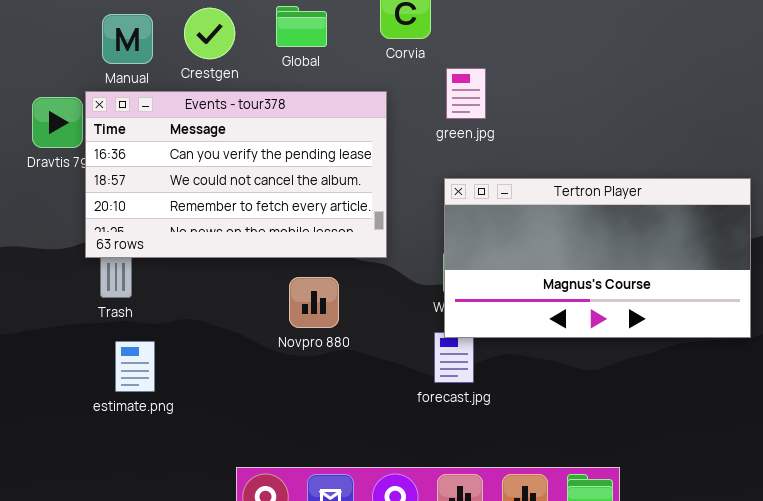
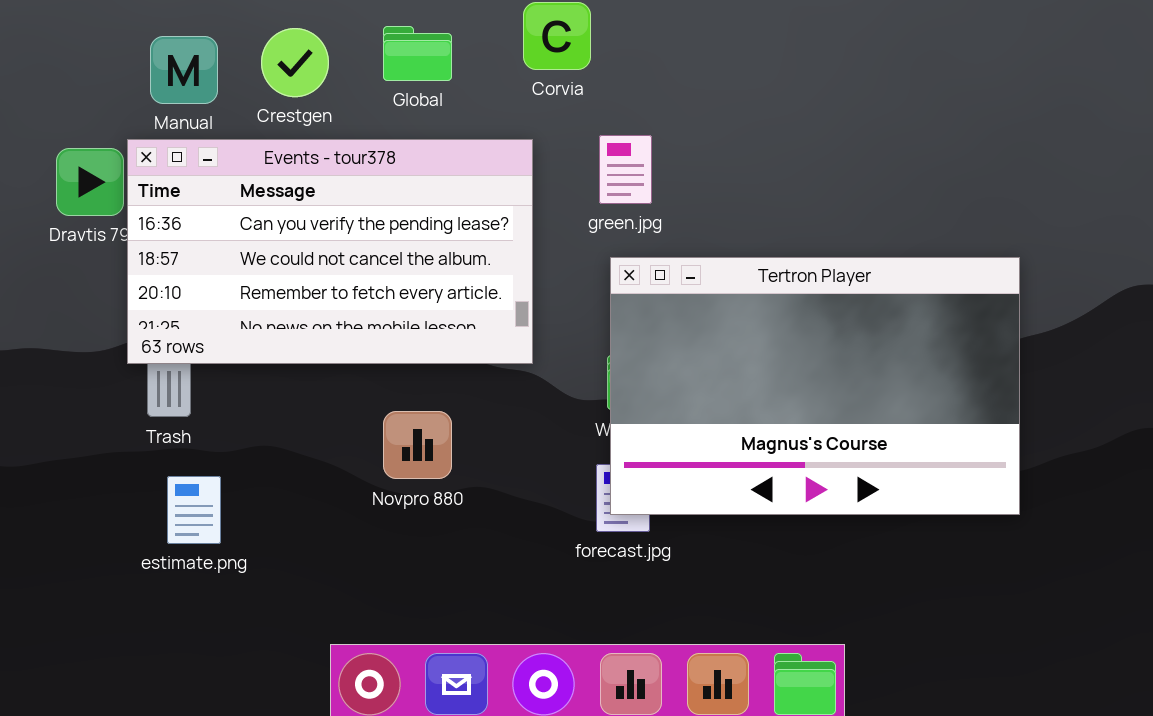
green.jpg: [446,68,486,119] -> [599,135,652,204], moved
Tertron Player: [444,178,751,338] -> [610,257,1020,515], resized
Novpro 880: [289,277,339,328] -> [383,411,452,479], moved

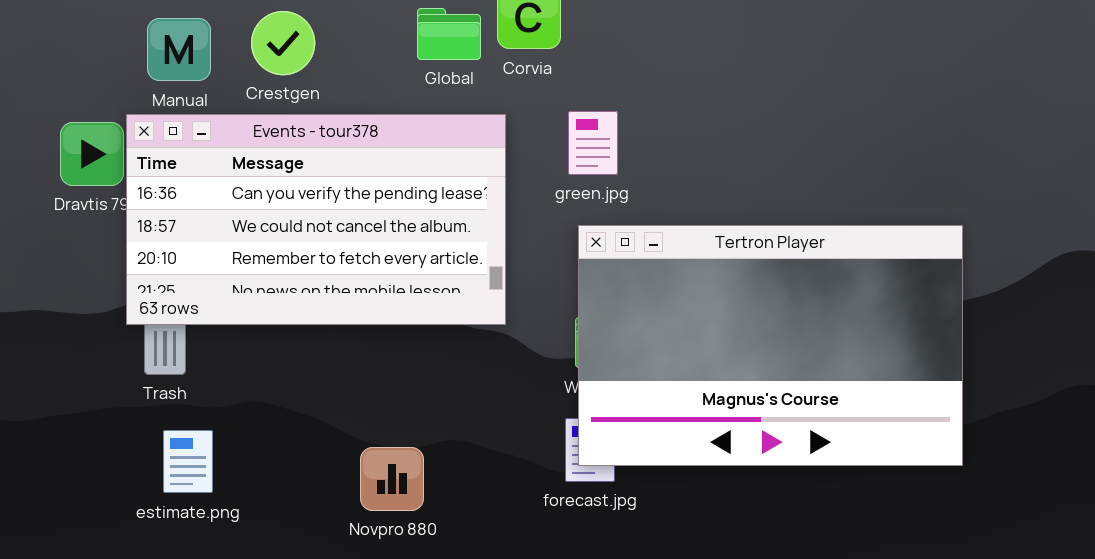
Global: [383,26,452,81] -> [417,8,481,60], moved
Novpro 880: [383,411,452,479] -> [360,447,424,511], moved

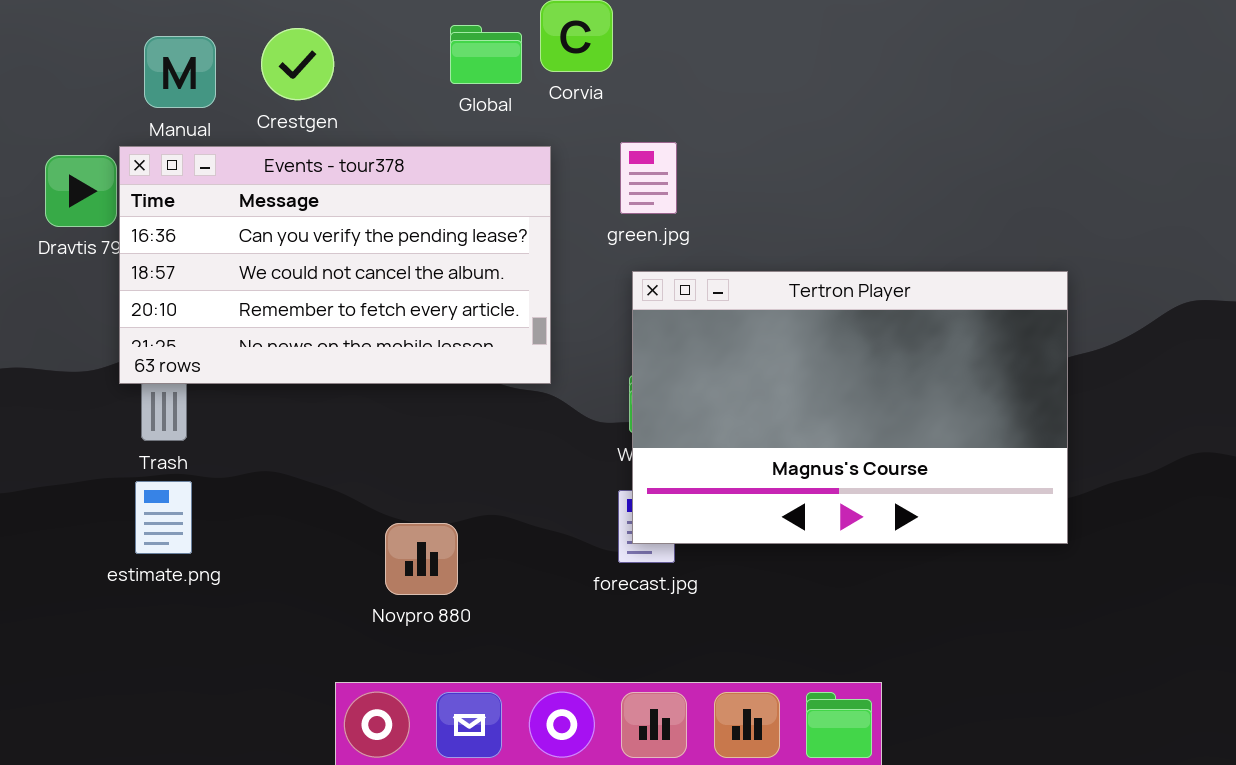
estimate.png: [163,430,213,493] -> [135,481,192,554], moved

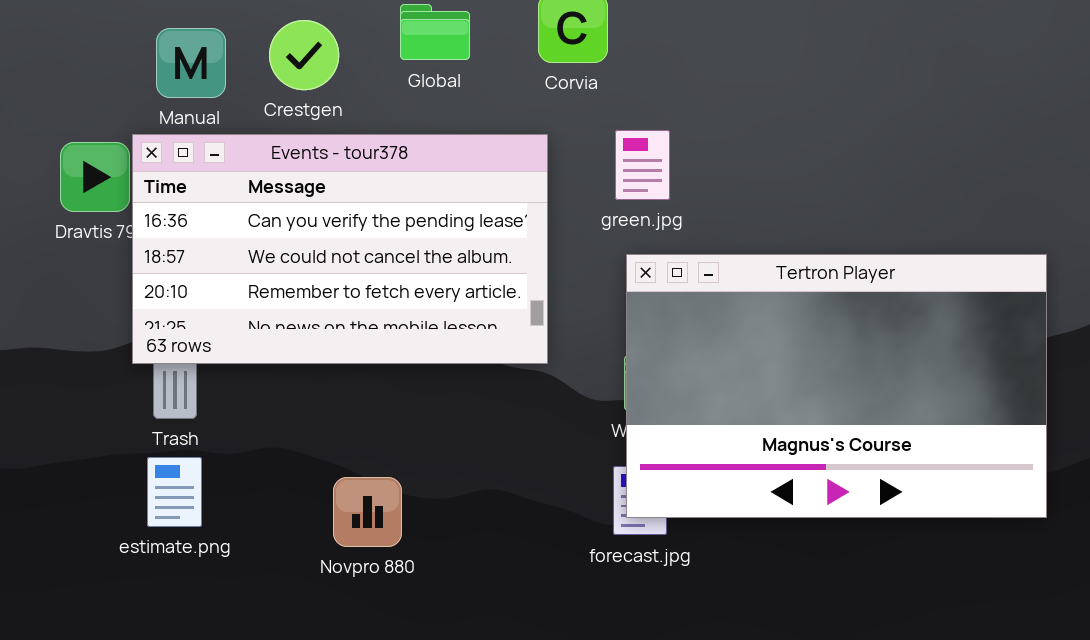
Global: [450,25,522,84] -> [400,4,470,60], moved
Novpro 880: [385,523,458,595] -> [333,477,402,547], moved

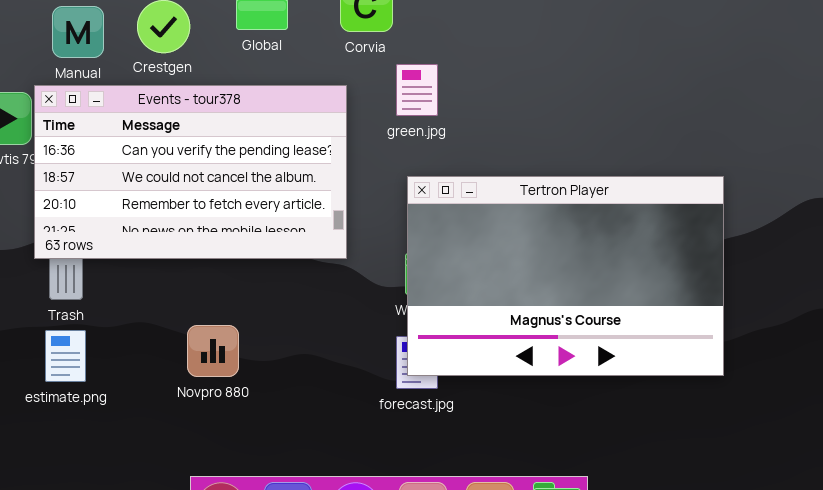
green.jpg: [615,130,670,200] -> [396,64,438,116], moved
Novpro 880: [333,477,402,547] -> [187,325,239,377], moved

